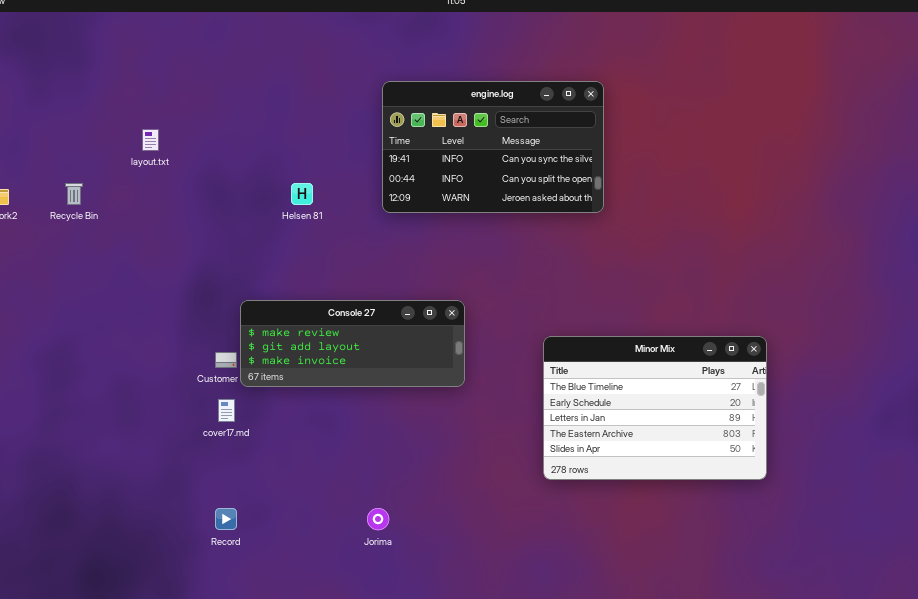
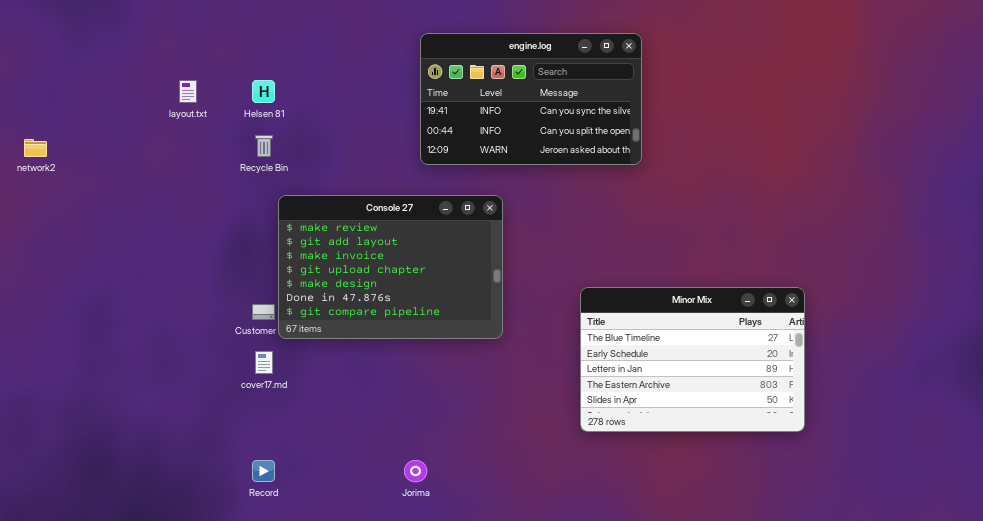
Recycle Bin: [65,183,83,205] -> [255,135,273,157], moved
Helsen 81: [291,183,313,205] -> [252,80,275,103], moved
Console 27: [240,300,465,387] -> [278,195,503,339], resized

